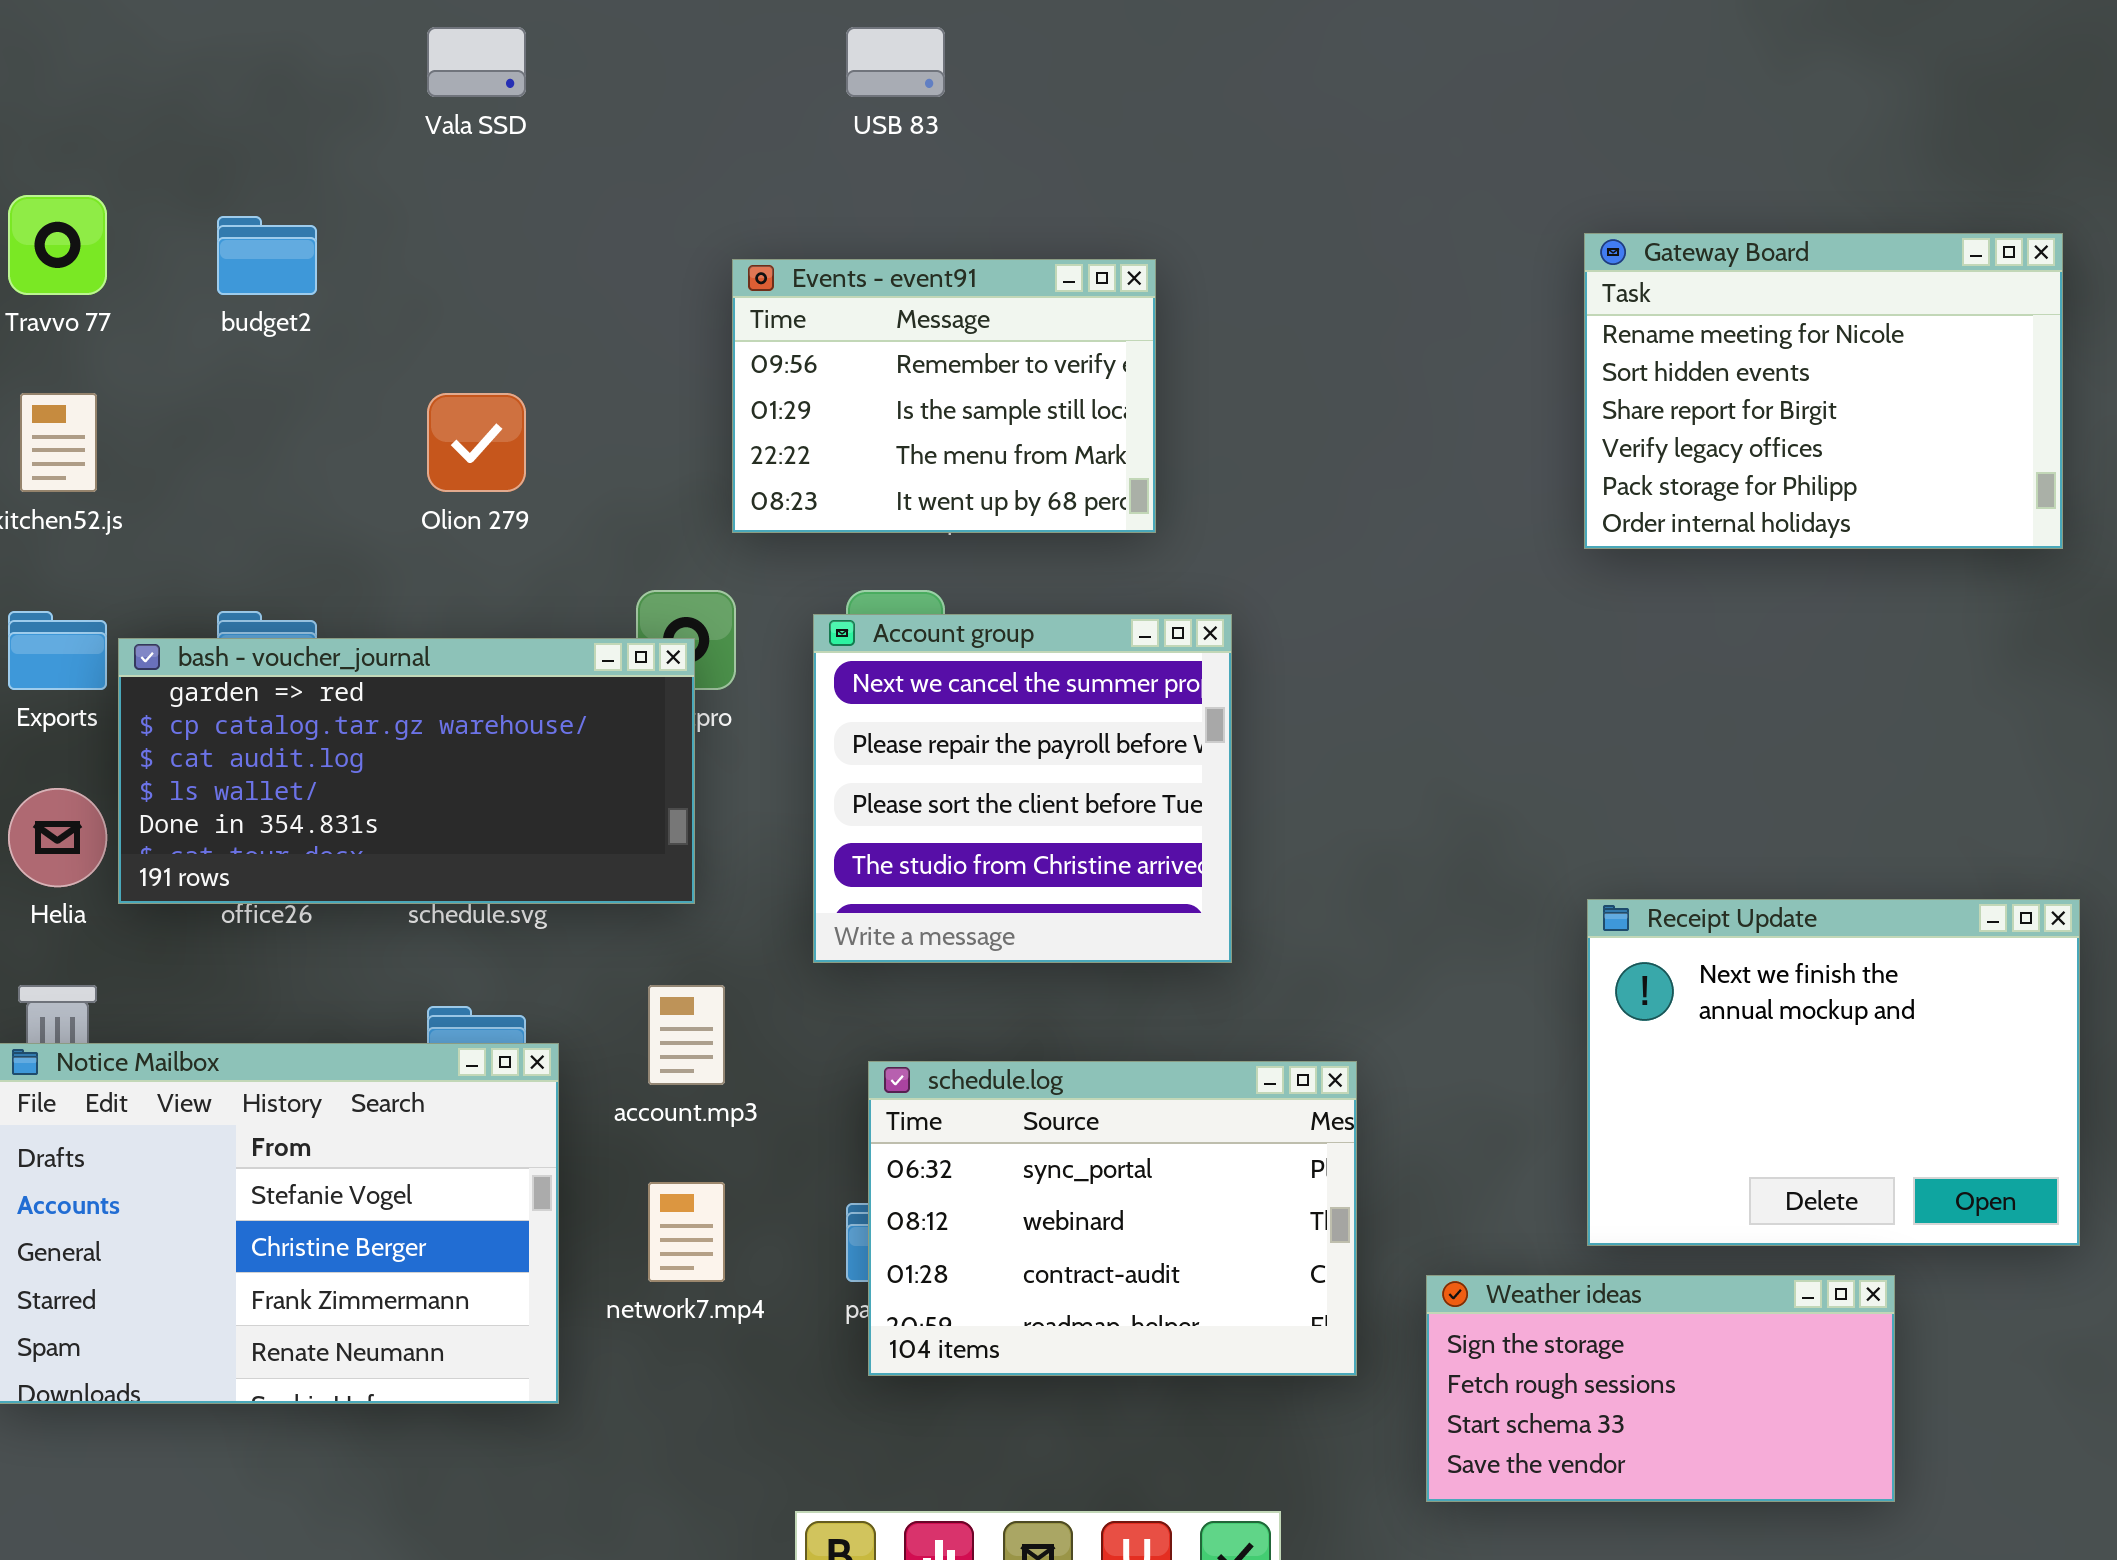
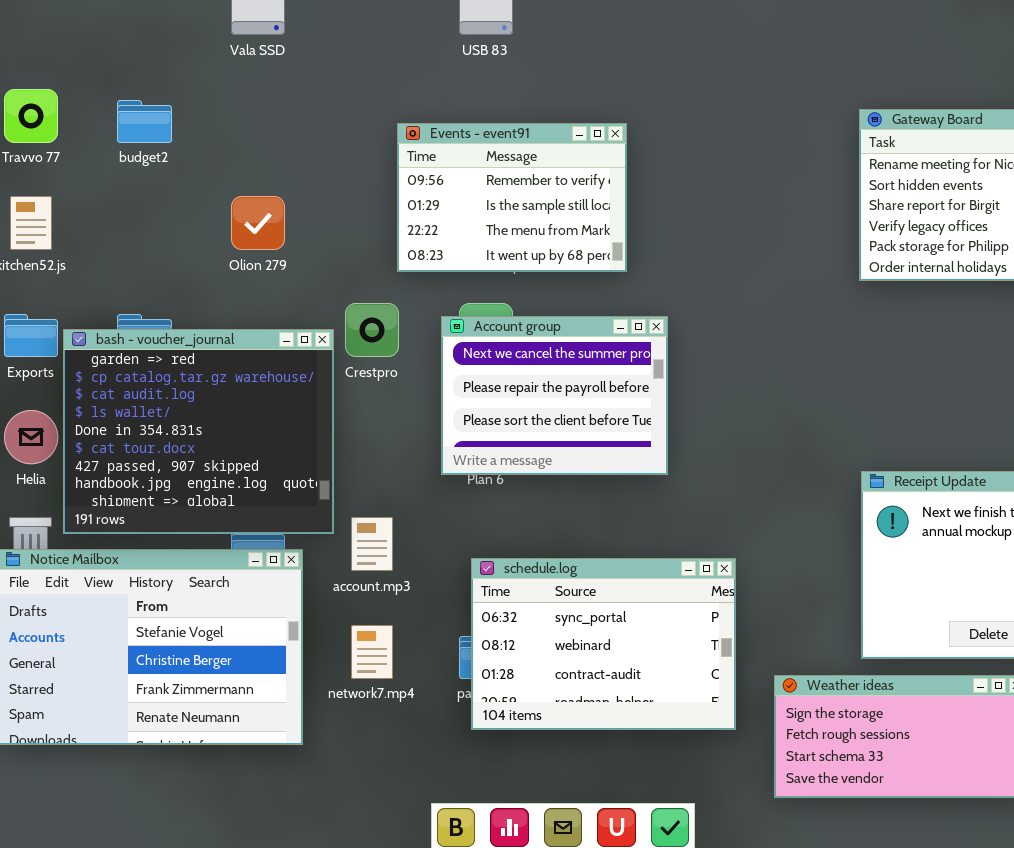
Account group: [813,614,1232,963] -> [441,316,668,475], resized
bash - voucher_journal: [118,638,695,904] -> [63,329,334,534], resized

